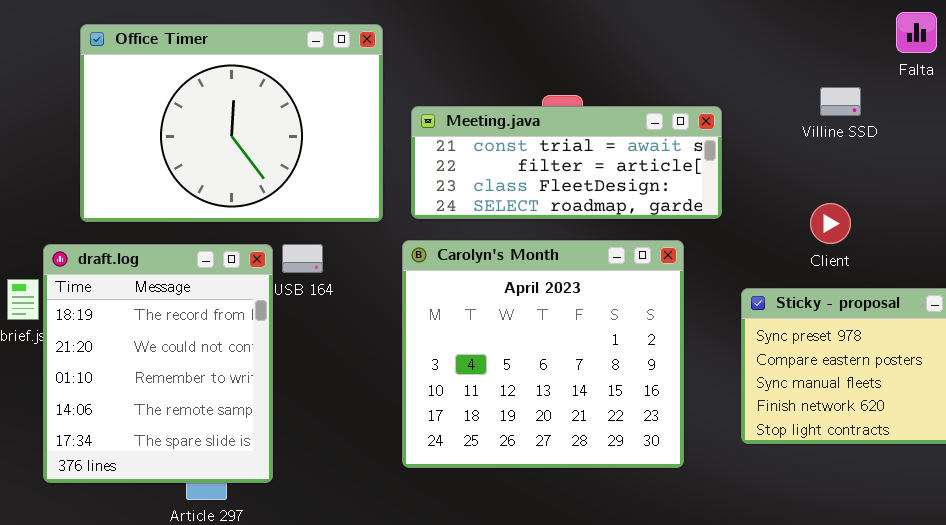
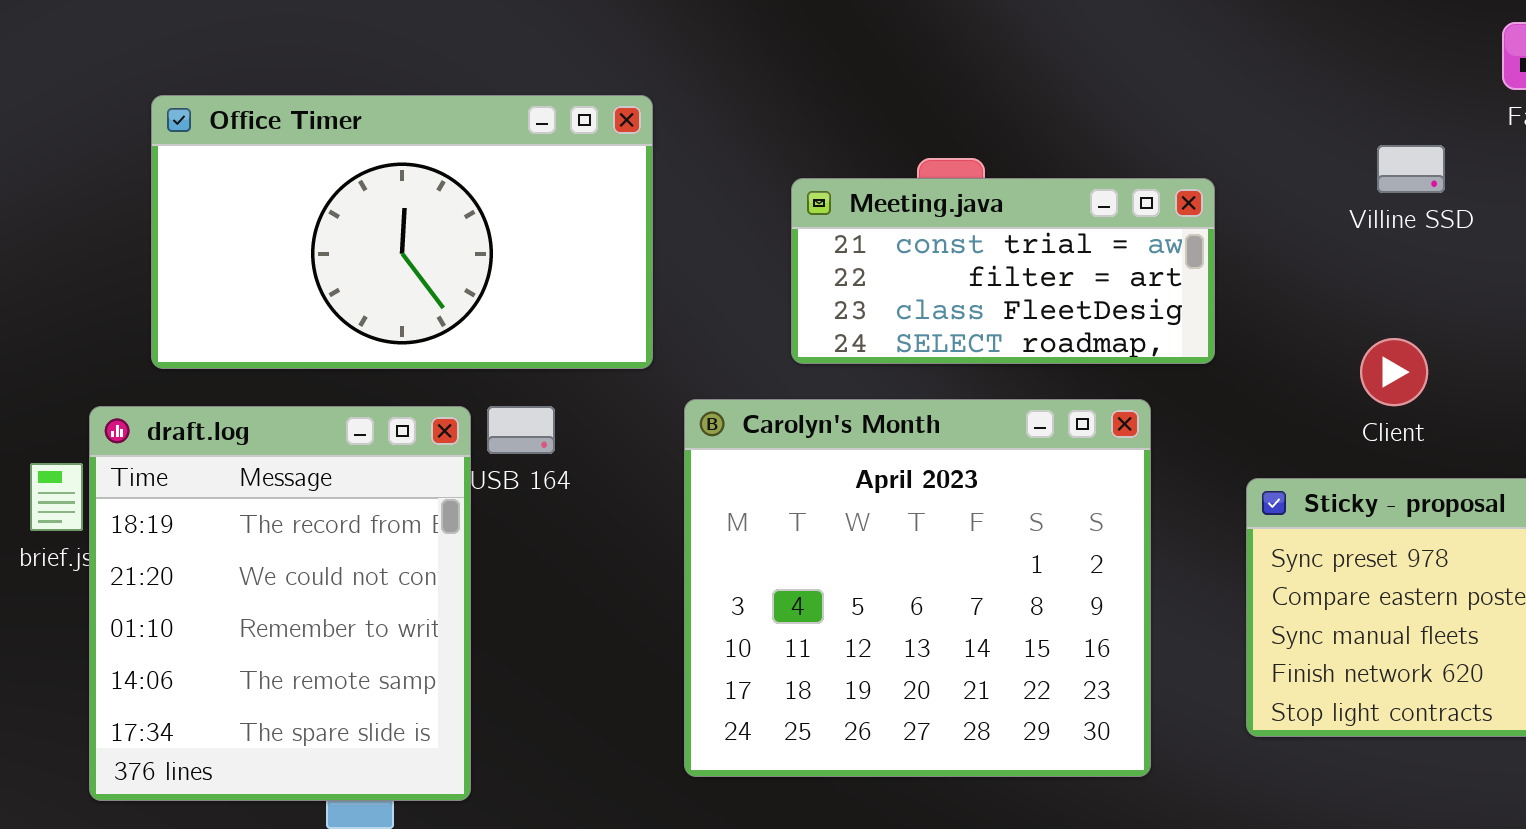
Office Timer: [80,24,383,222] -> [151,95,653,369], resized
Meeting.java: [411,106,722,219] -> [791,178,1215,364], resized

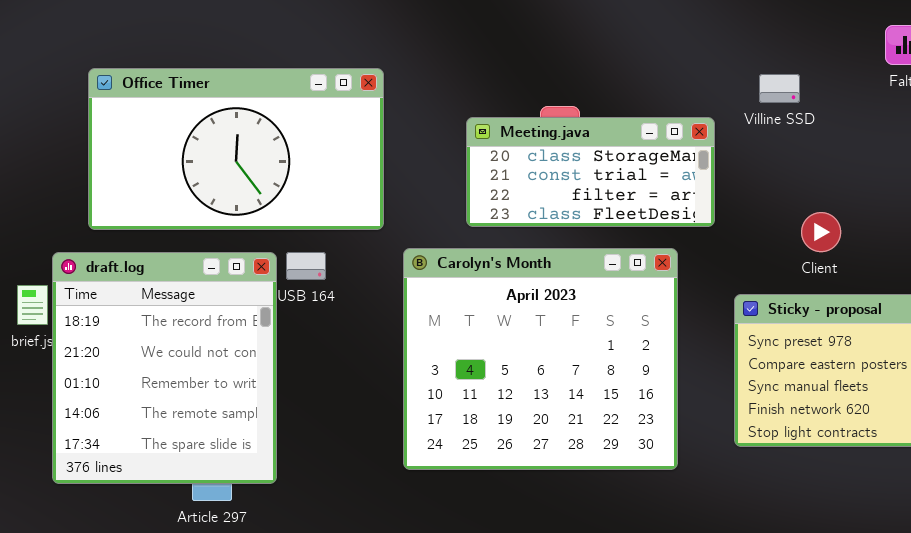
Villine SSD: [1377,145,1445,193] -> [759,74,800,103], moved
Meeting.java: [791,178,1215,364] -> [466,117,715,227], scrolled up 1 row

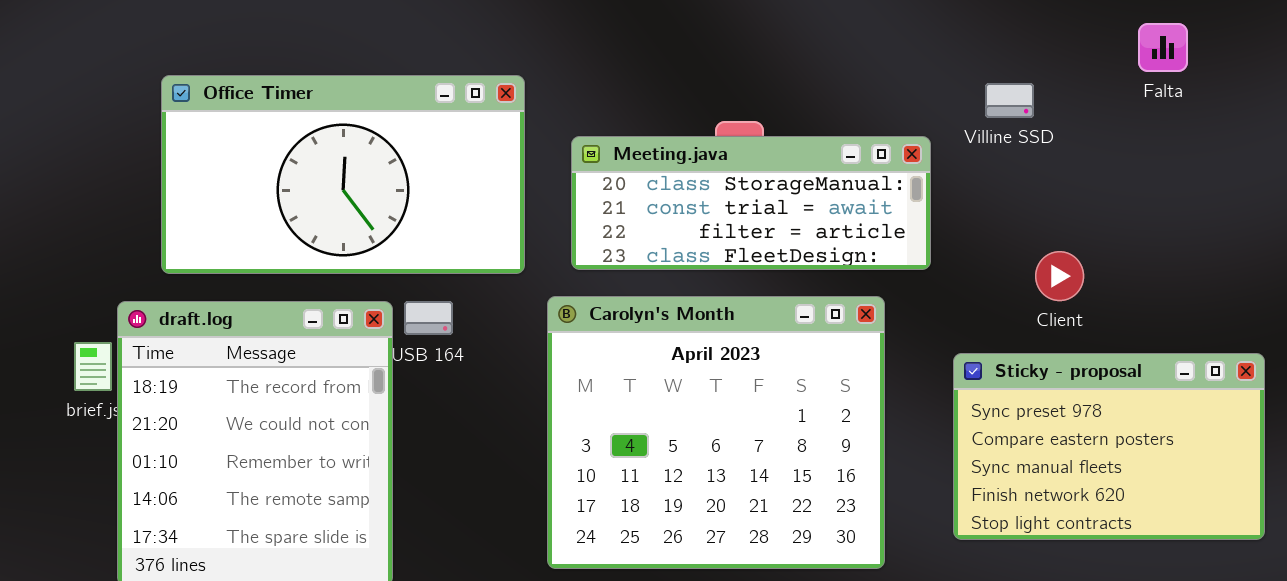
Meeting.java: [466,117,715,227] -> [571,136,931,270], resized

